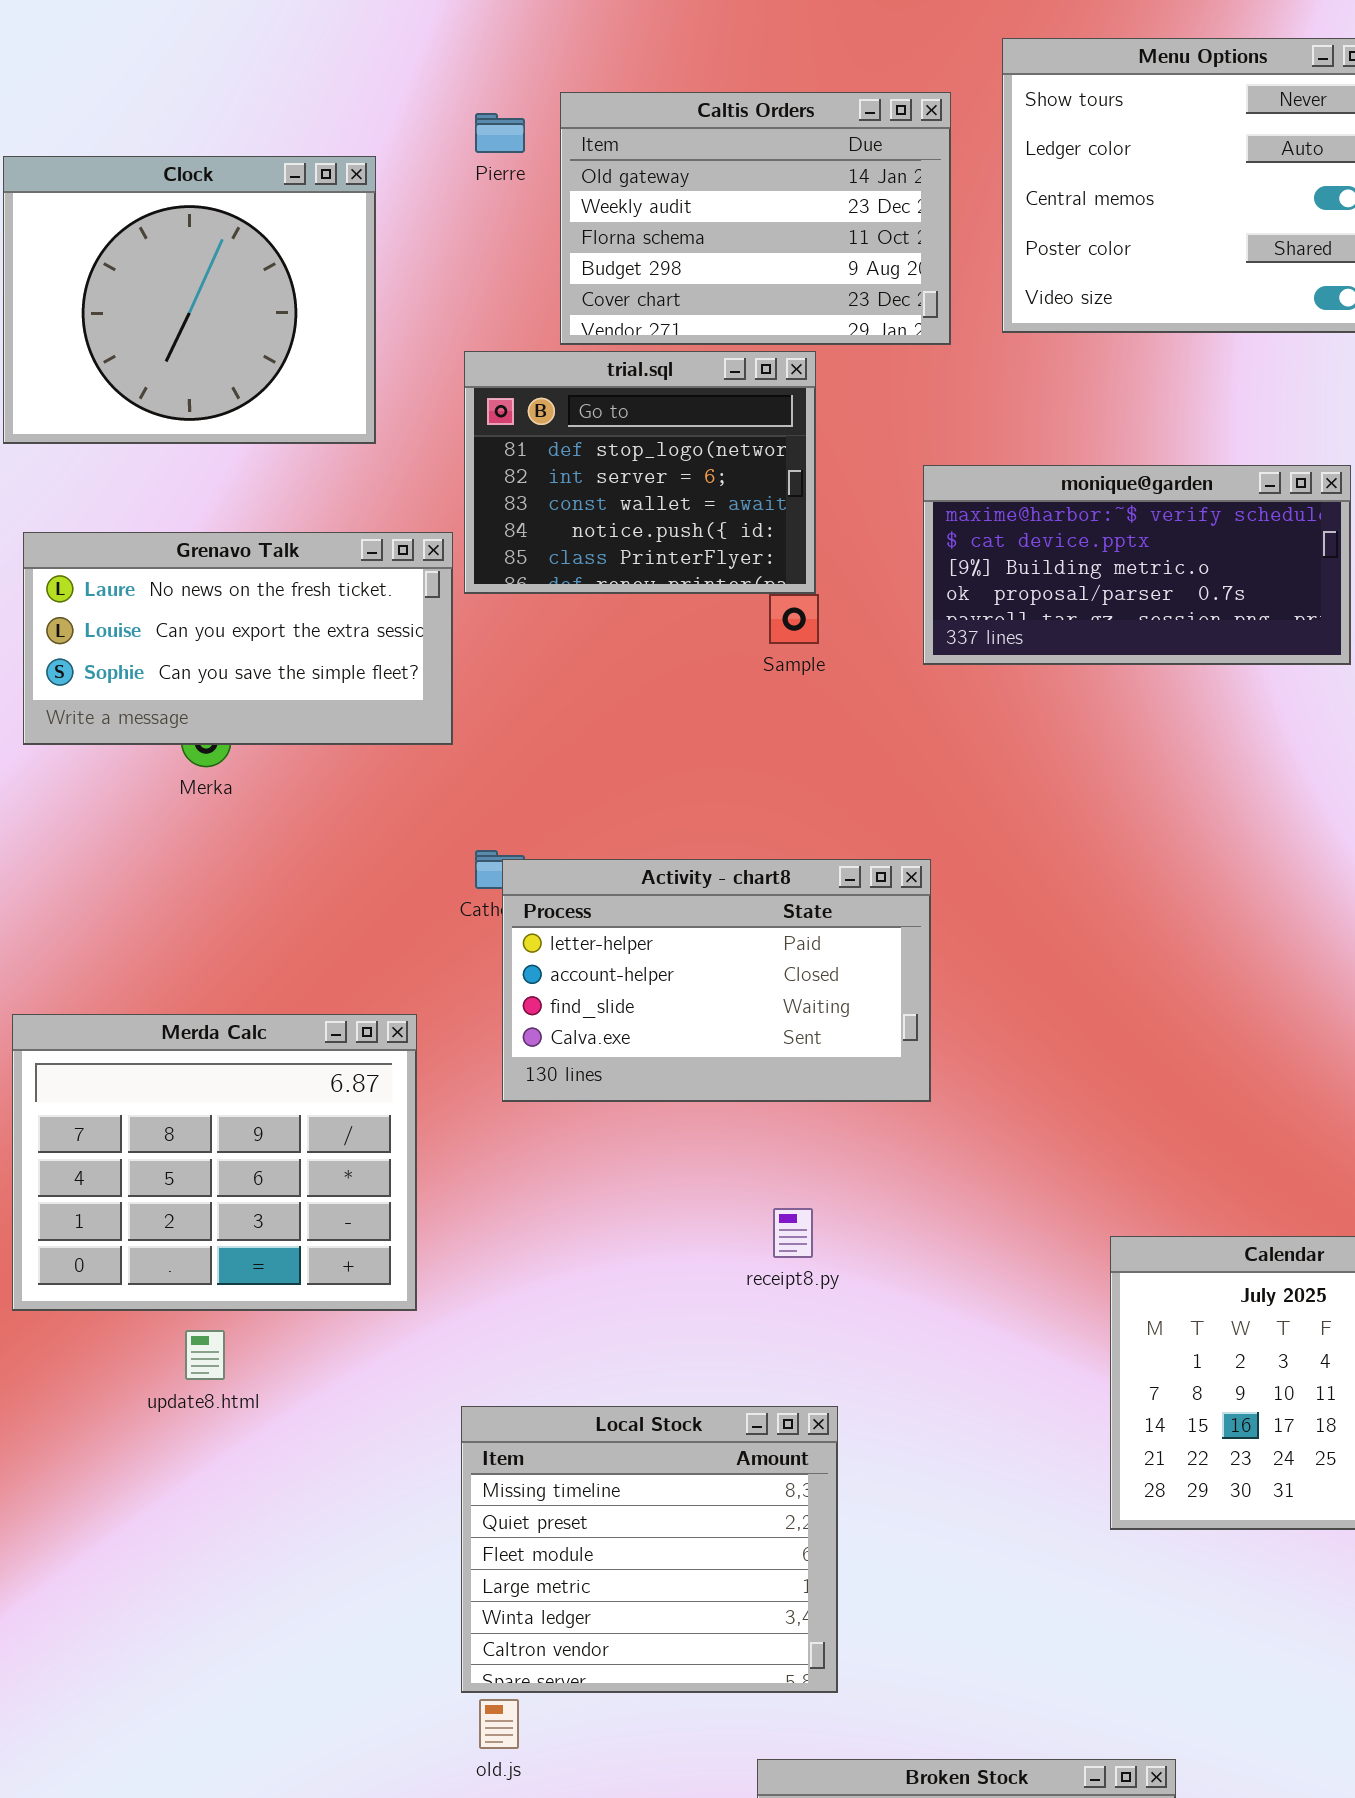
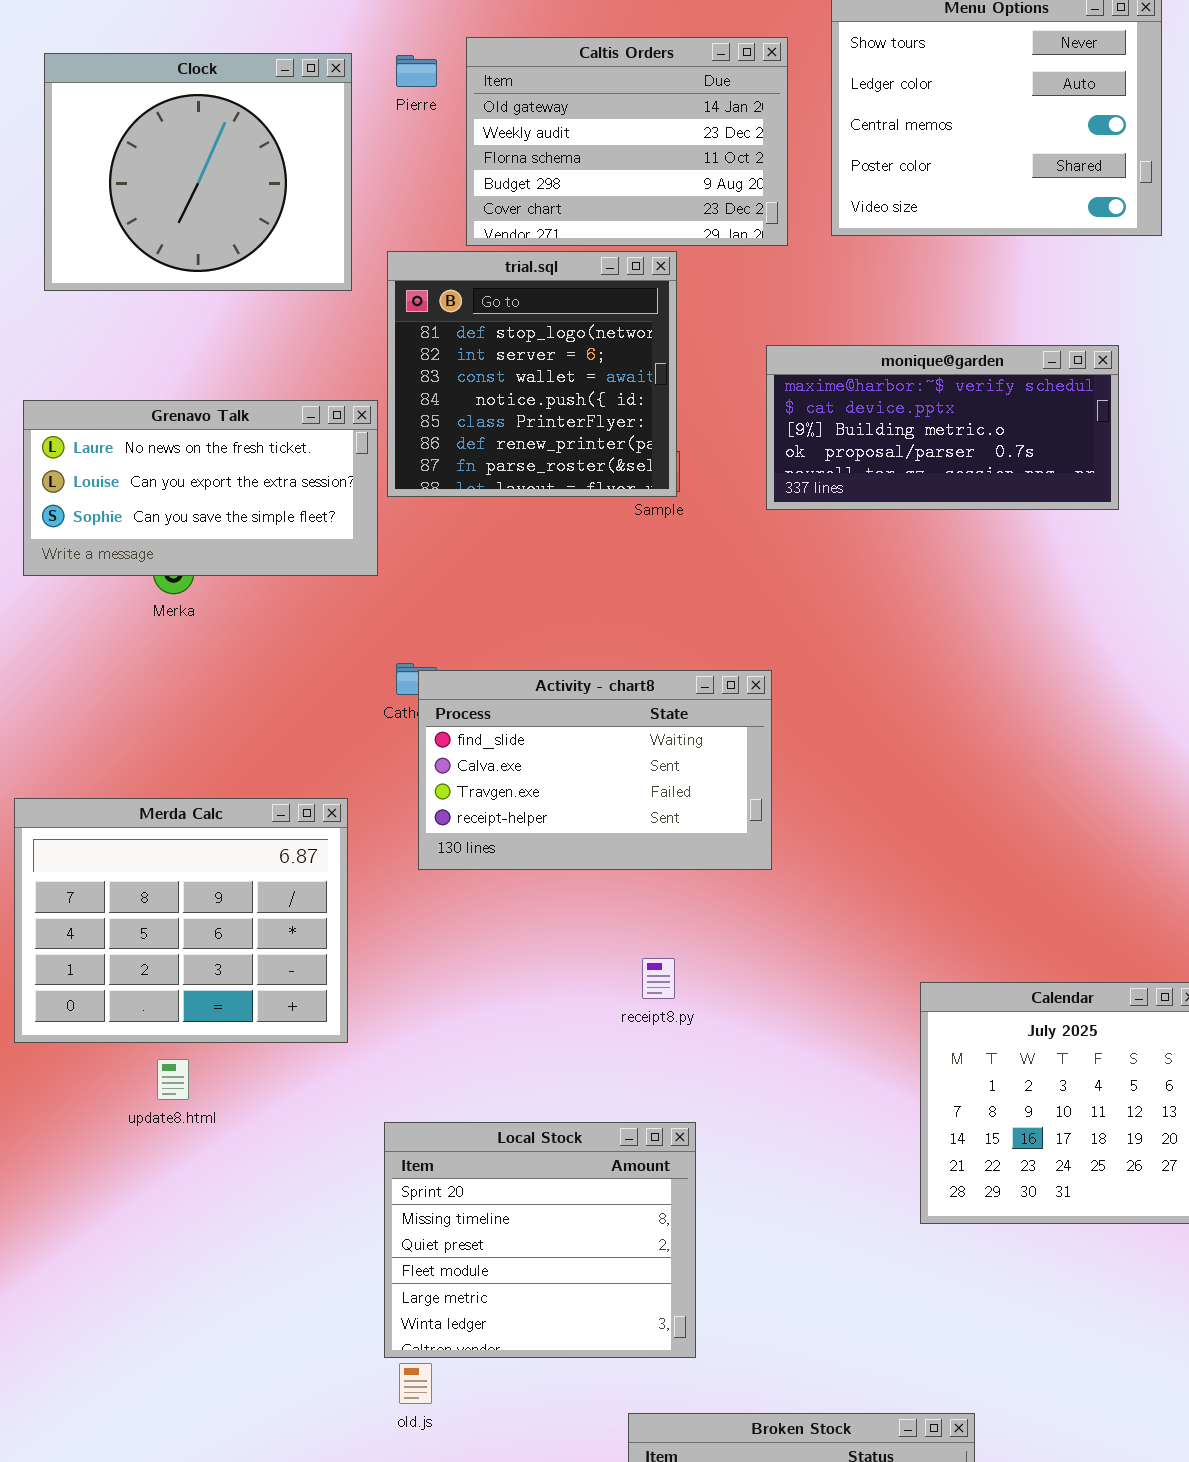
Clock: [3,156,376,444] -> [44,53,352,291], moved
trial.sql: [464,351,816,594] -> [387,251,677,497], resized
Activity - chart8: [502,859,931,1102] -> [418,670,772,870], scrolled down 2 rows
Local Stock: [461,1406,838,1693] -> [384,1122,696,1358], scrolled up 1 row

